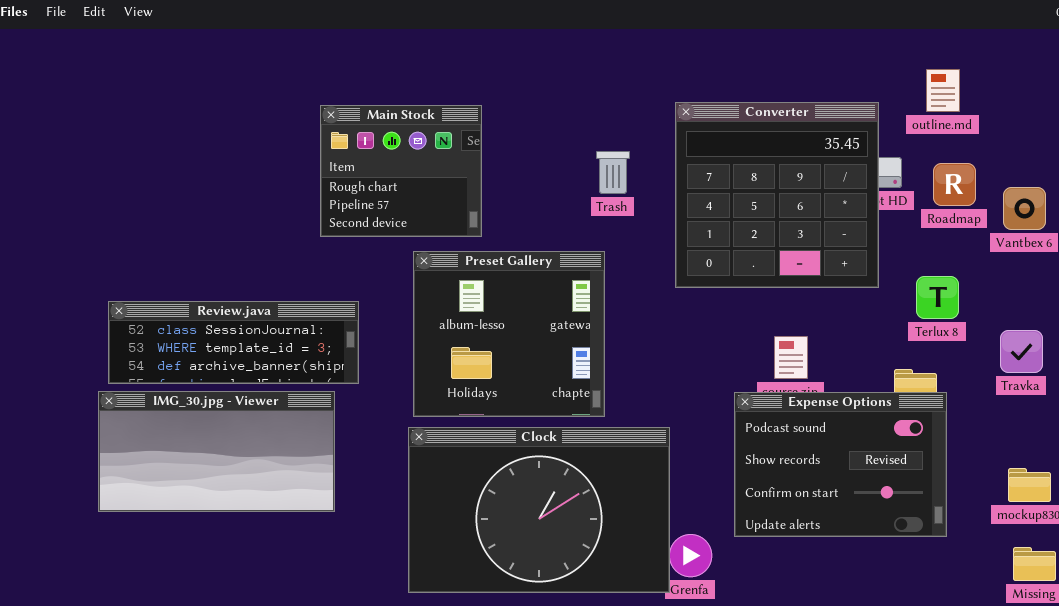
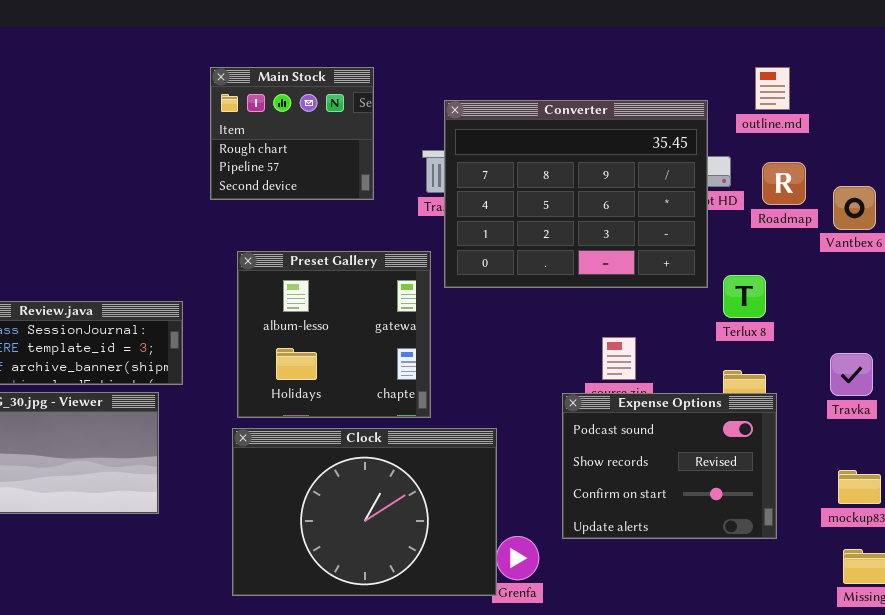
Converter: [675,102,879,288] -> [444,100,708,288], resized
Main Stock: [320,105,482,237] -> [210,67,374,200], moved
Terlux 8: [916,276,959,319] -> [723,275,766,318], moved
Travka: [1000,330,1043,373] -> [830,353,873,396], moved

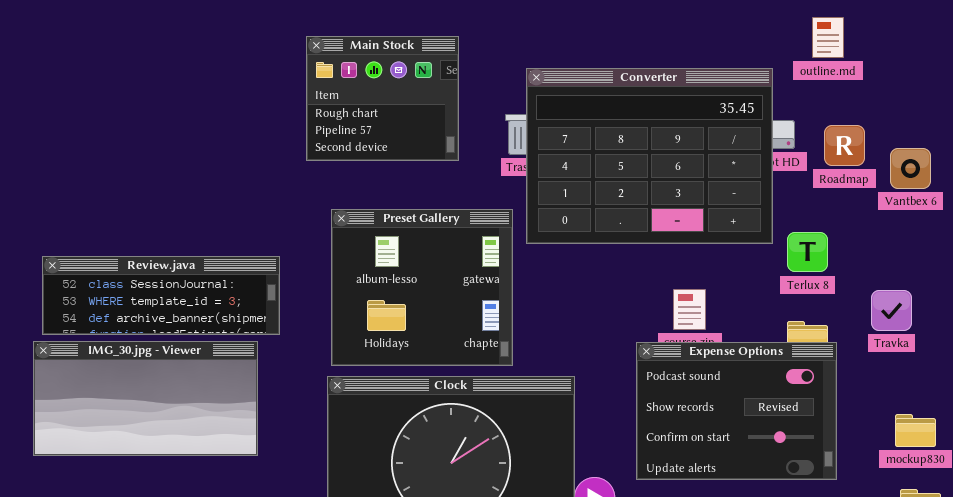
outline.md: [755,67,790,110] -> [812,17,844,58], moved
Travka: [830,353,873,396] -> [871,290,912,331], moved

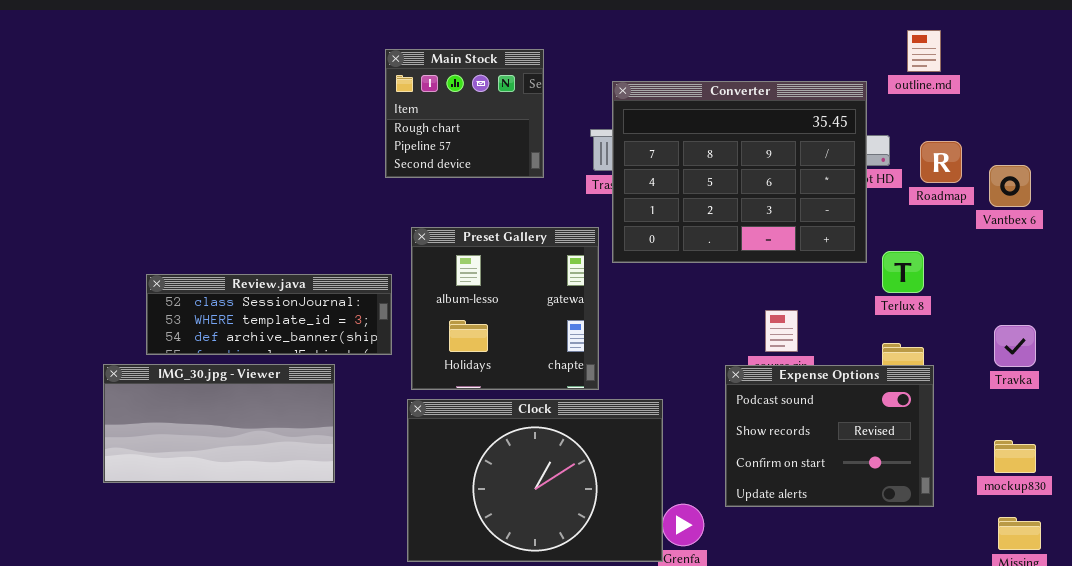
Review.java: [42,256,280,335] -> [146,274,392,355], moved
Travka: [871,290,912,331] -> [994,325,1036,367], moved

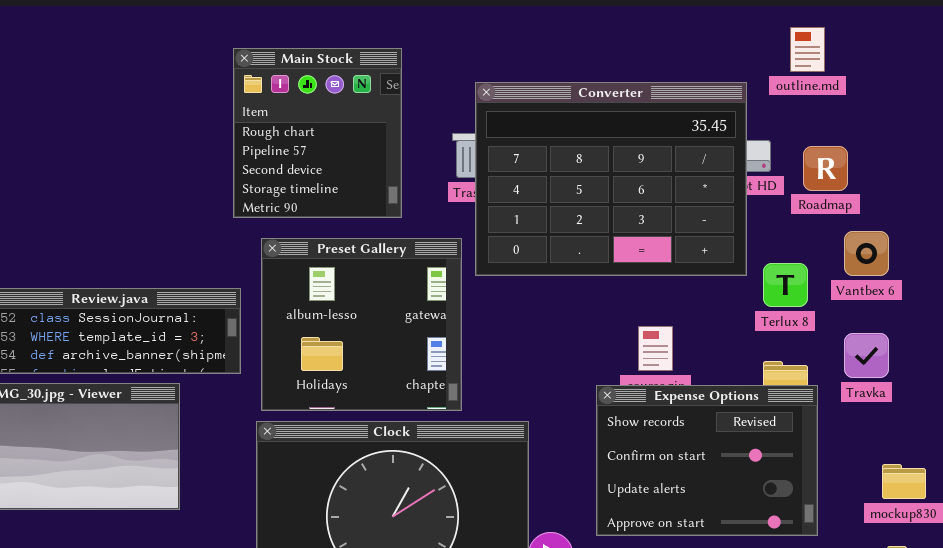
Main Stock: [385,49,544,178] -> [233,48,402,218], resized
Vantbex 6: [989,165,1031,207] -> [844,231,889,276], moved
Travka: [994,325,1036,367] -> [844,333,889,378], moved
Expense Options: [725,365,934,507] -> [596,385,818,536], scrolled down 1 row

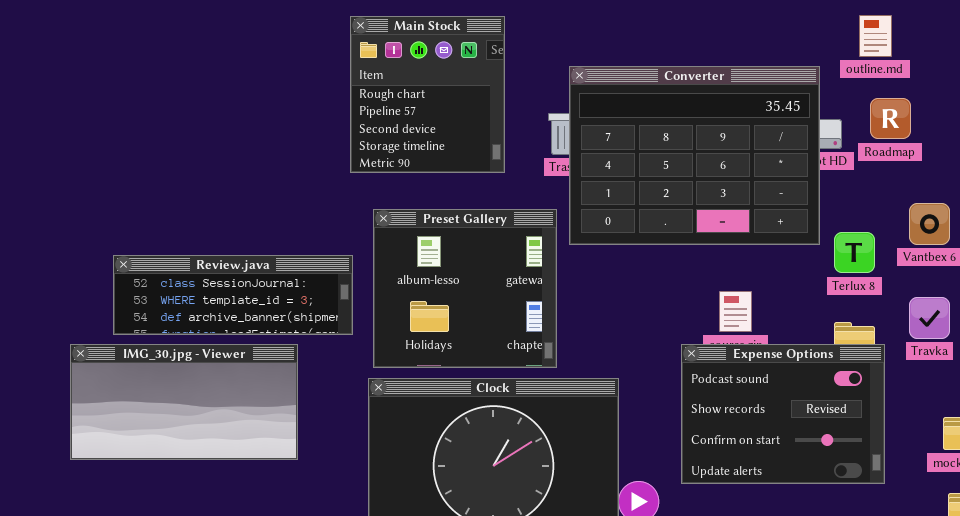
Main Stock: [233,48,402,218] -> [350,16,505,173], moved
Roadmap: [803,146,848,191] -> [870,98,911,139], moved
Expense Options: [596,385,818,536] -> [681,344,885,484], scrolled up 1 row

